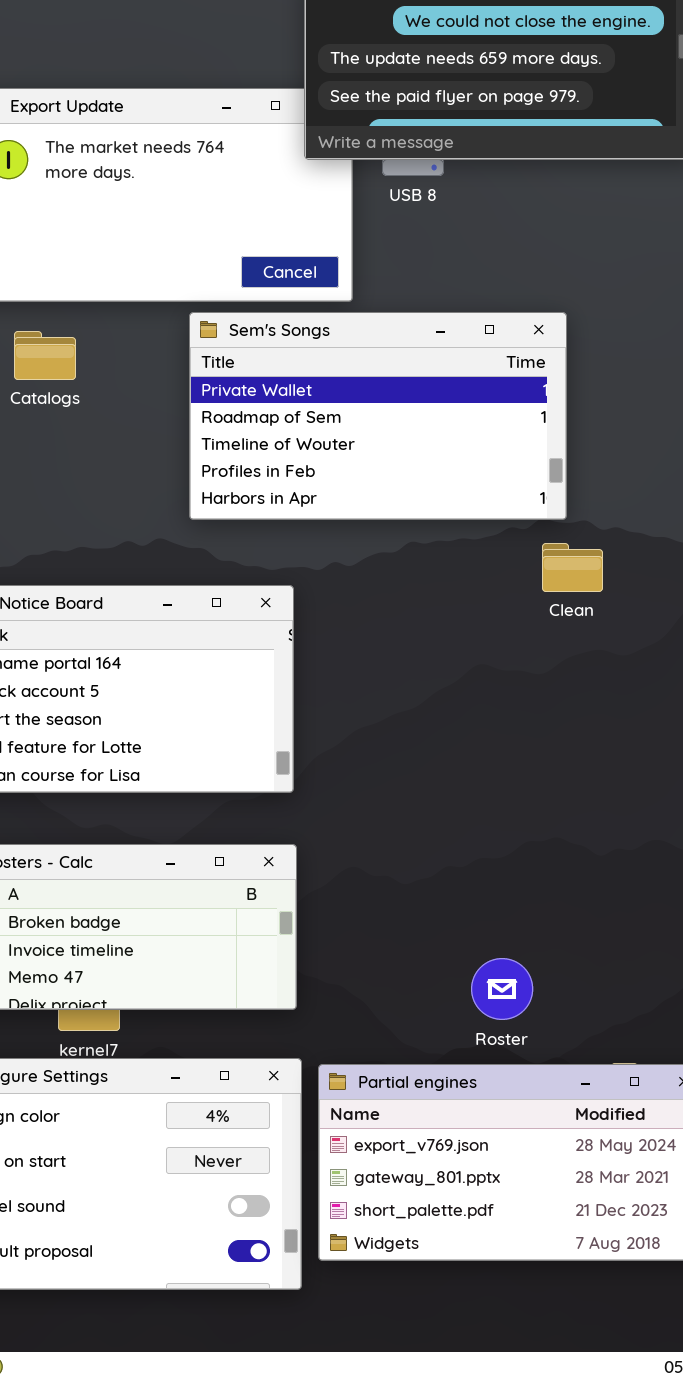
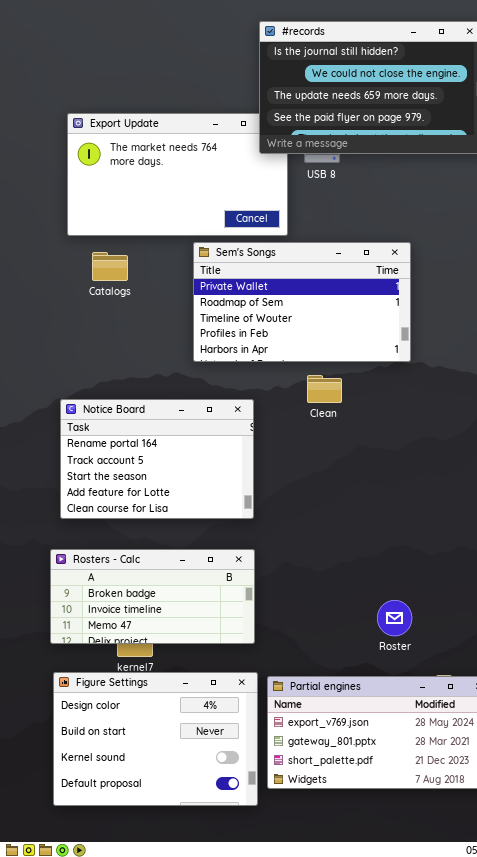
Clean: [542,543,603,592] -> [307,375,342,403], moved
Roster: [471,958,533,1020] -> [377,600,412,636], moved

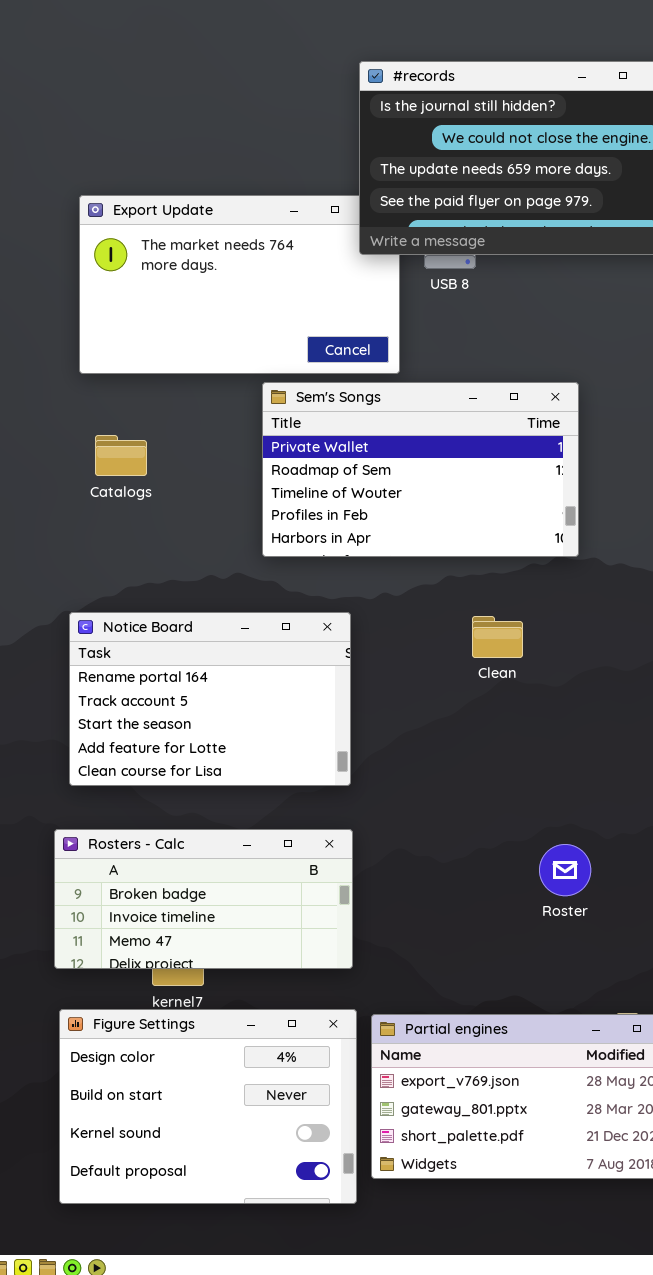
Catalogs: [92,252,128,281] -> [95,435,147,476], moved
Clean: [307,375,342,403] -> [472,616,523,658], moved
Roster: [377,600,412,636] -> [539,844,591,896], moved

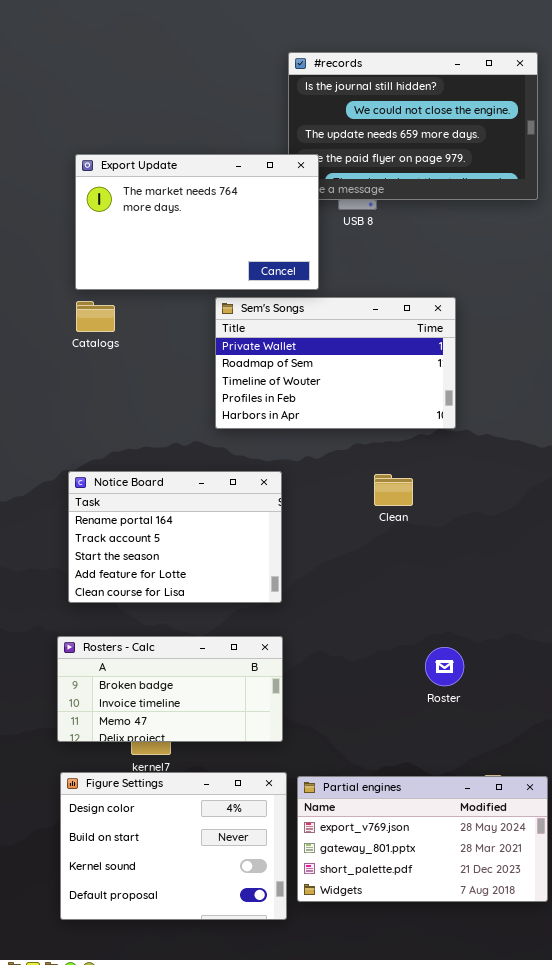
Export Update: [79,195,400,374] -> [75,154,319,290], raised
Catalogs: [95,435,147,476] -> [76,301,115,332], moved

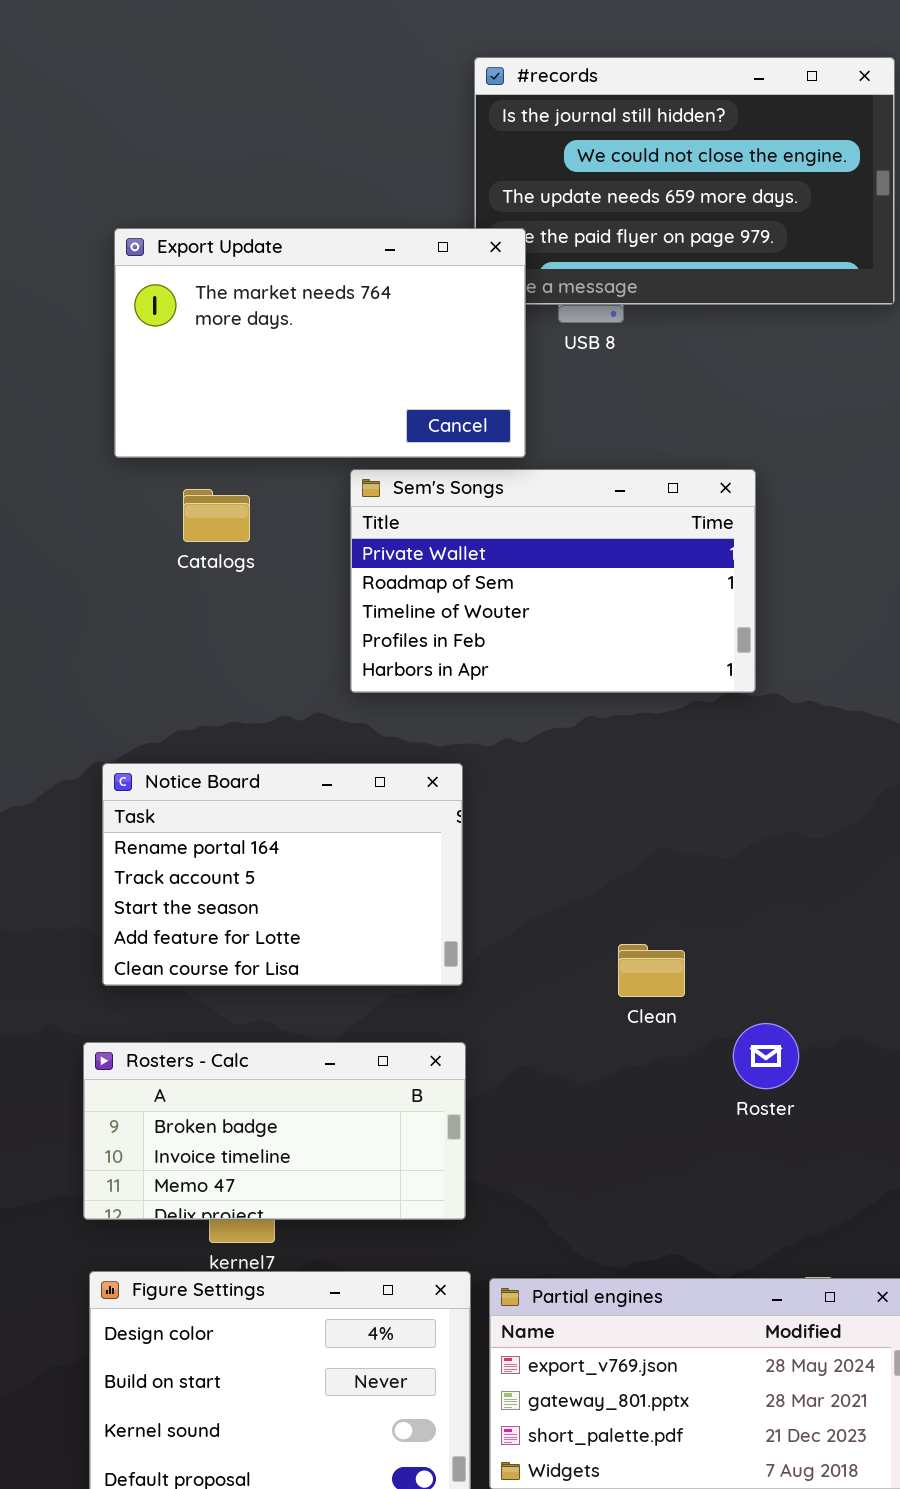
Catalogs: [76,301,115,332] -> [183,489,250,542], moved
Clean: [374,474,413,506] -> [618,944,685,997], moved
Roster: [425,647,464,686] -> [733,1023,799,1089], moved

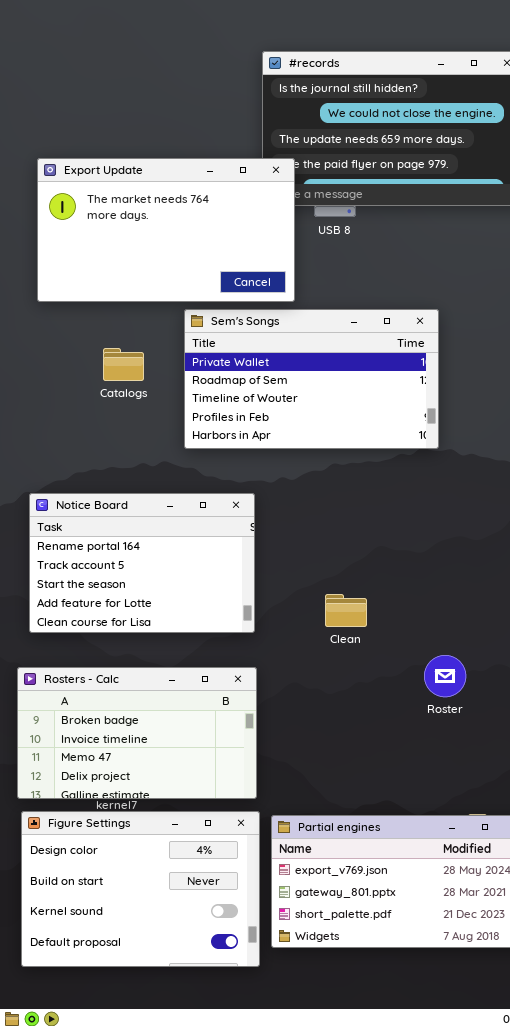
Catalogs: [183,489,250,542] -> [103,348,144,381], moved
Clean: [618,944,685,997] -> [325,594,367,627], moved
Rosters - Calc: [83,1042,466,1220] -> [17,667,257,799], resized

